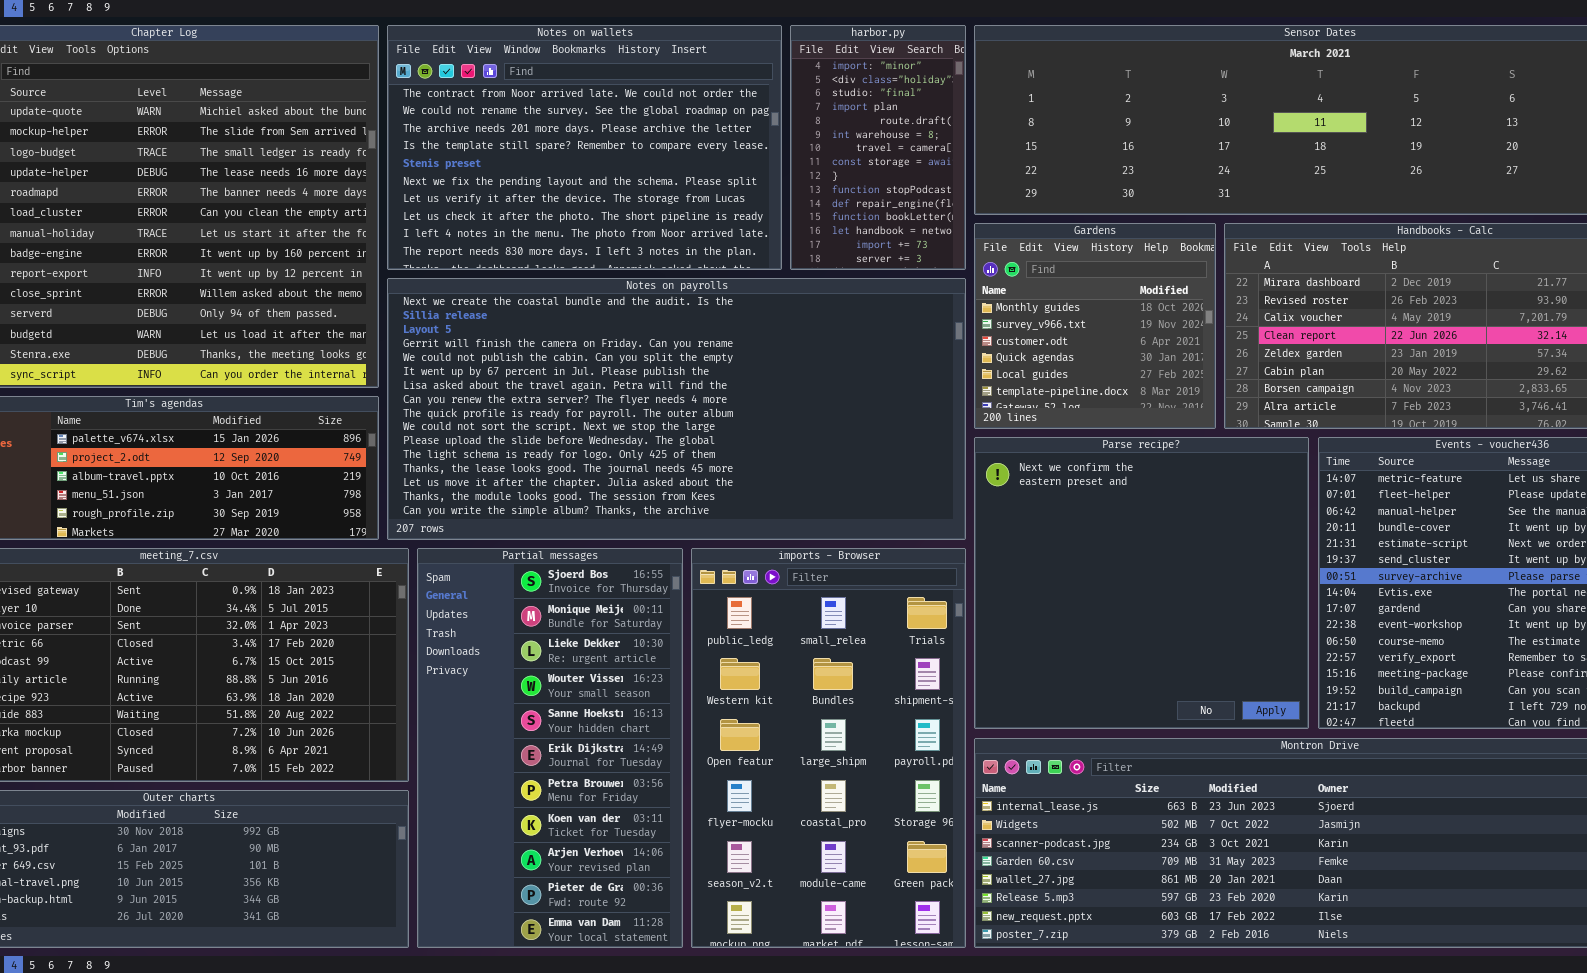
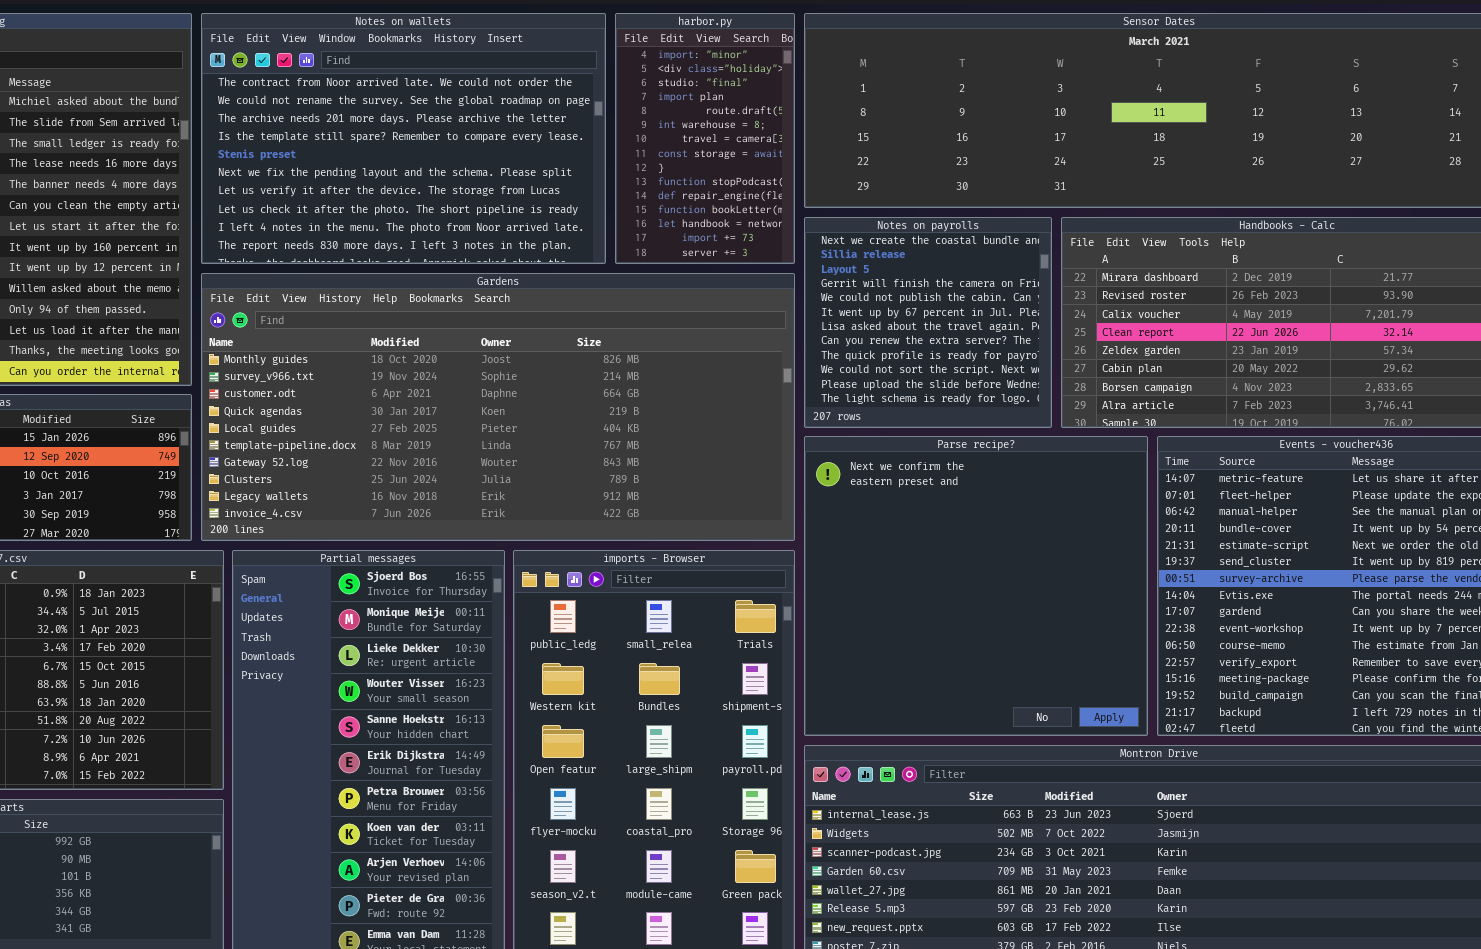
Gardens: [974,223,1216,429] -> [201,273,795,541], moved, resized
Notes on payrolls: [387,278,966,540] -> [804,217,1052,428], moved, resized

